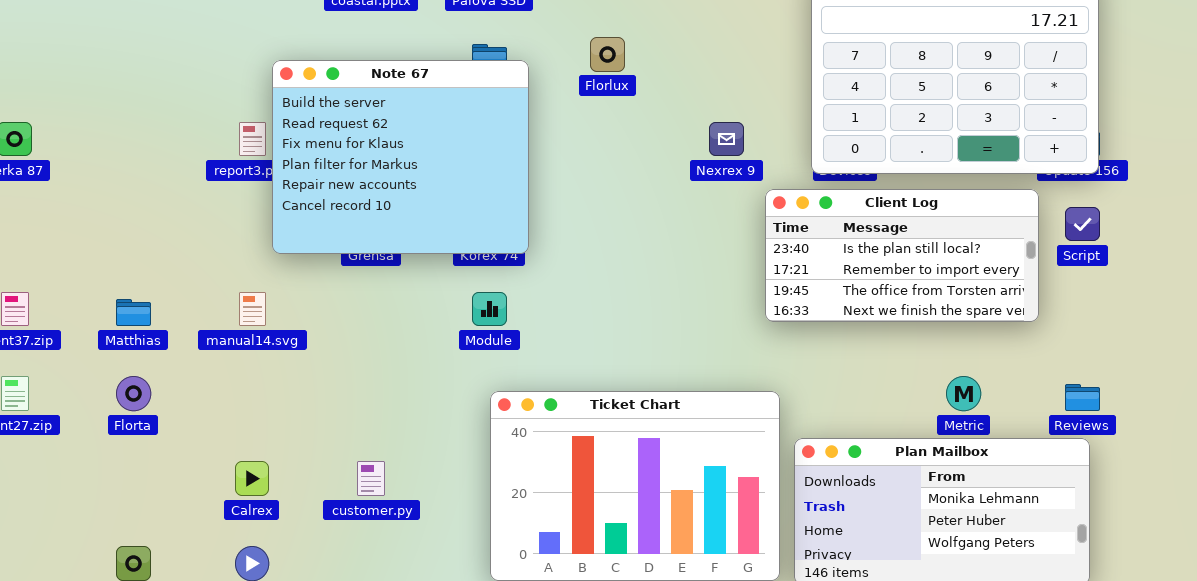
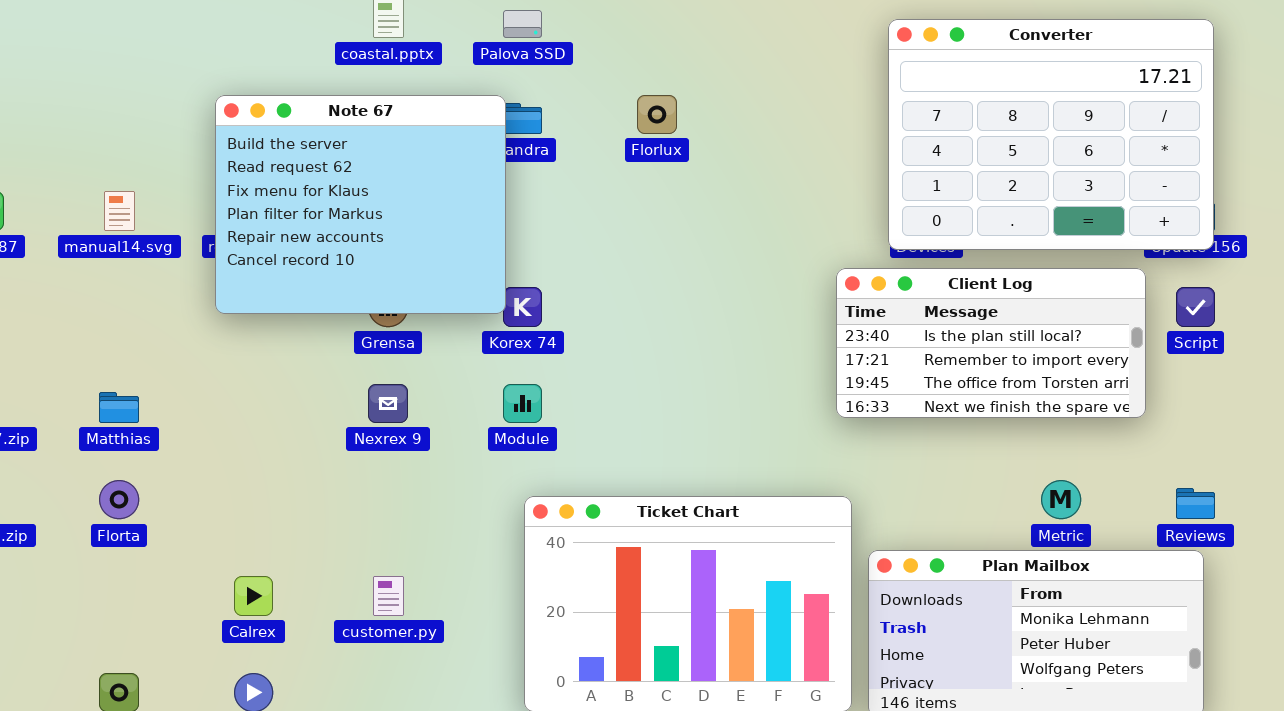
Note 67: [272,60,529,254] -> [215,95,506,314], moved
Nexrex 9: [709,122,744,156] -> [368,384,408,423], moved
manual14.svg: [239,292,266,326] -> [104,191,135,231], moved

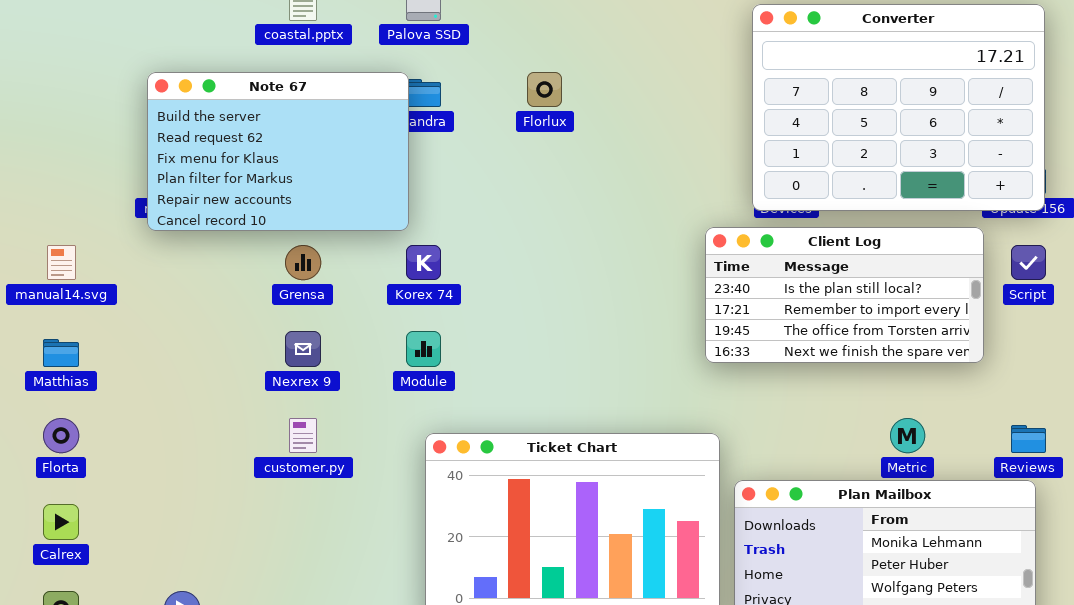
Note 67: [215,95,506,314] -> [147,72,409,231], resized
manual14.svg: [104,191,135,231] -> [47,245,76,280], moved
Calrex: [234,576,273,616] -> [43,504,79,540], moved
customer.py: [373,576,404,616] -> [289,418,317,453], moved

